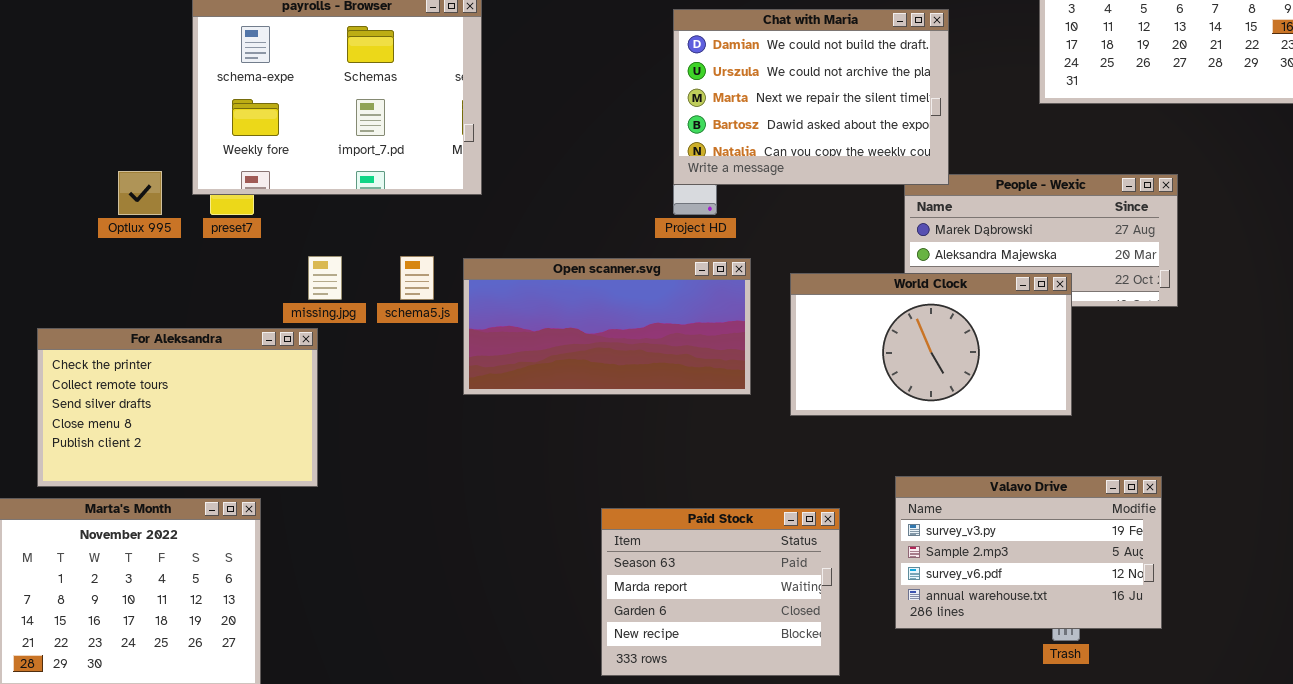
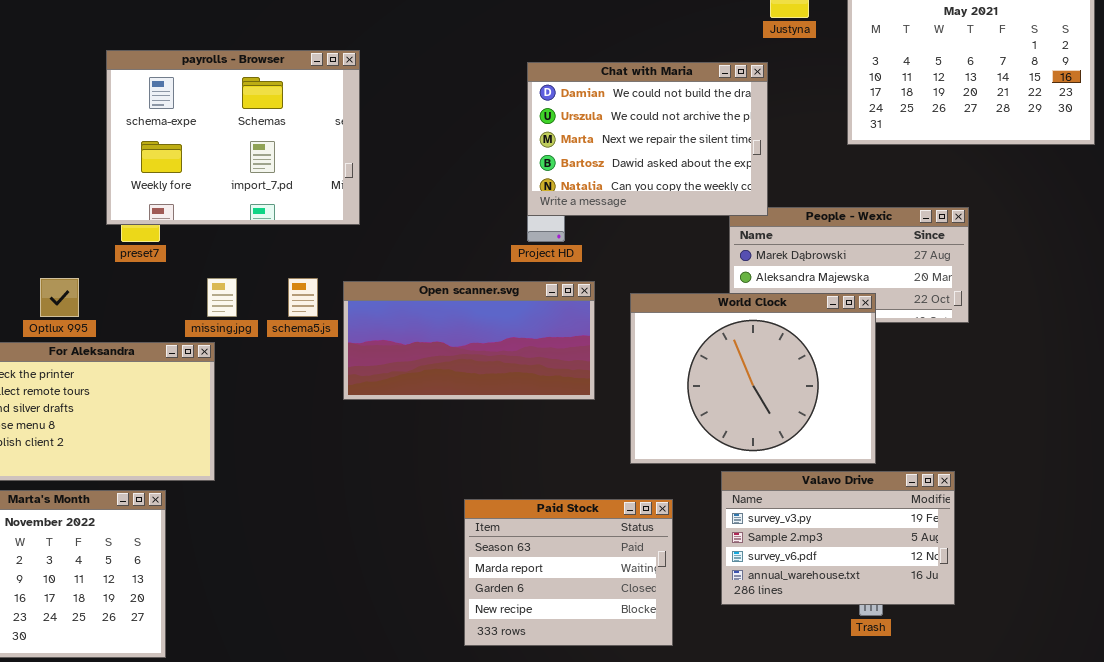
Optlux 995: [118,171,162,215] -> [40,278,79,317], moved
World Clock: [790,273,1072,416] -> [630,293,876,464], resized

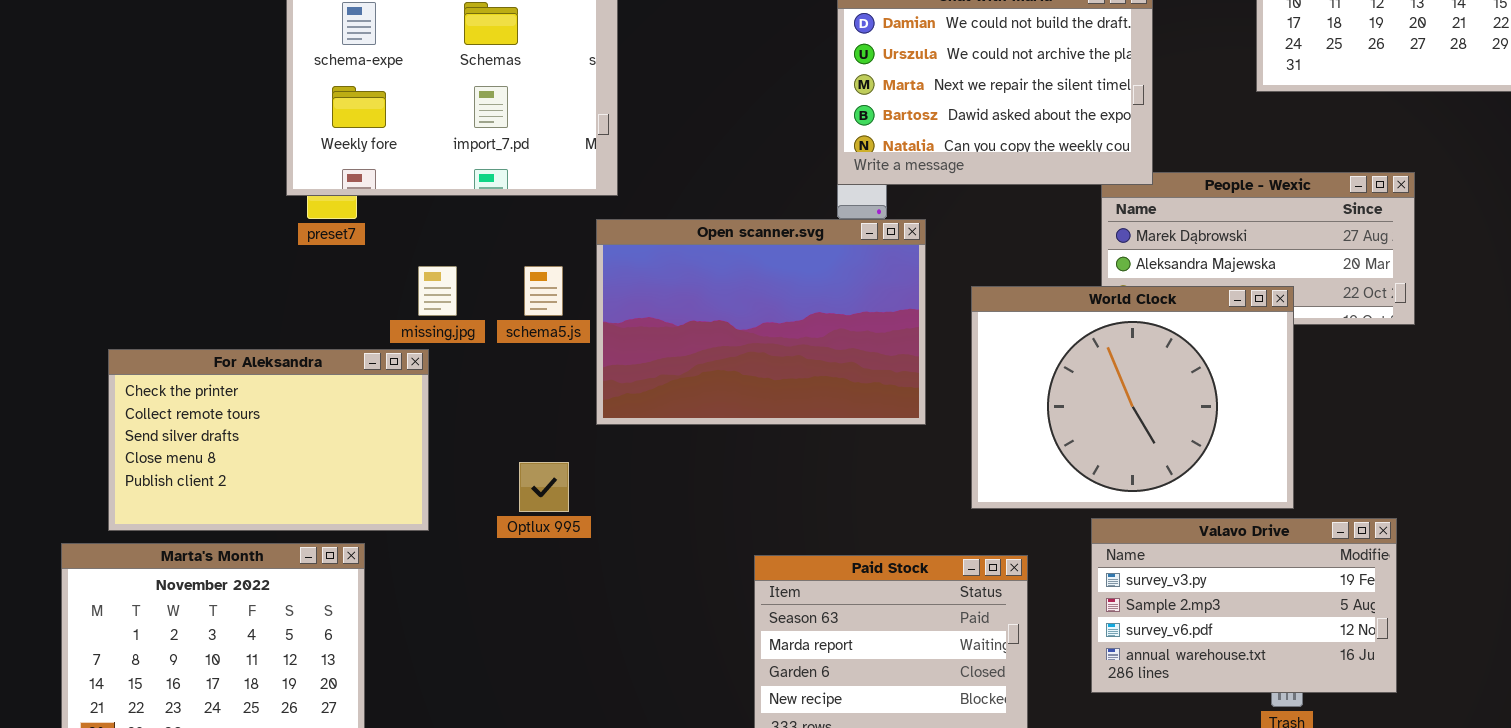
Optlux 995: [40,278,79,317] -> [519,462,569,512], moved
Open scanner.svg: [343,281,595,400] -> [596,219,926,425], resized

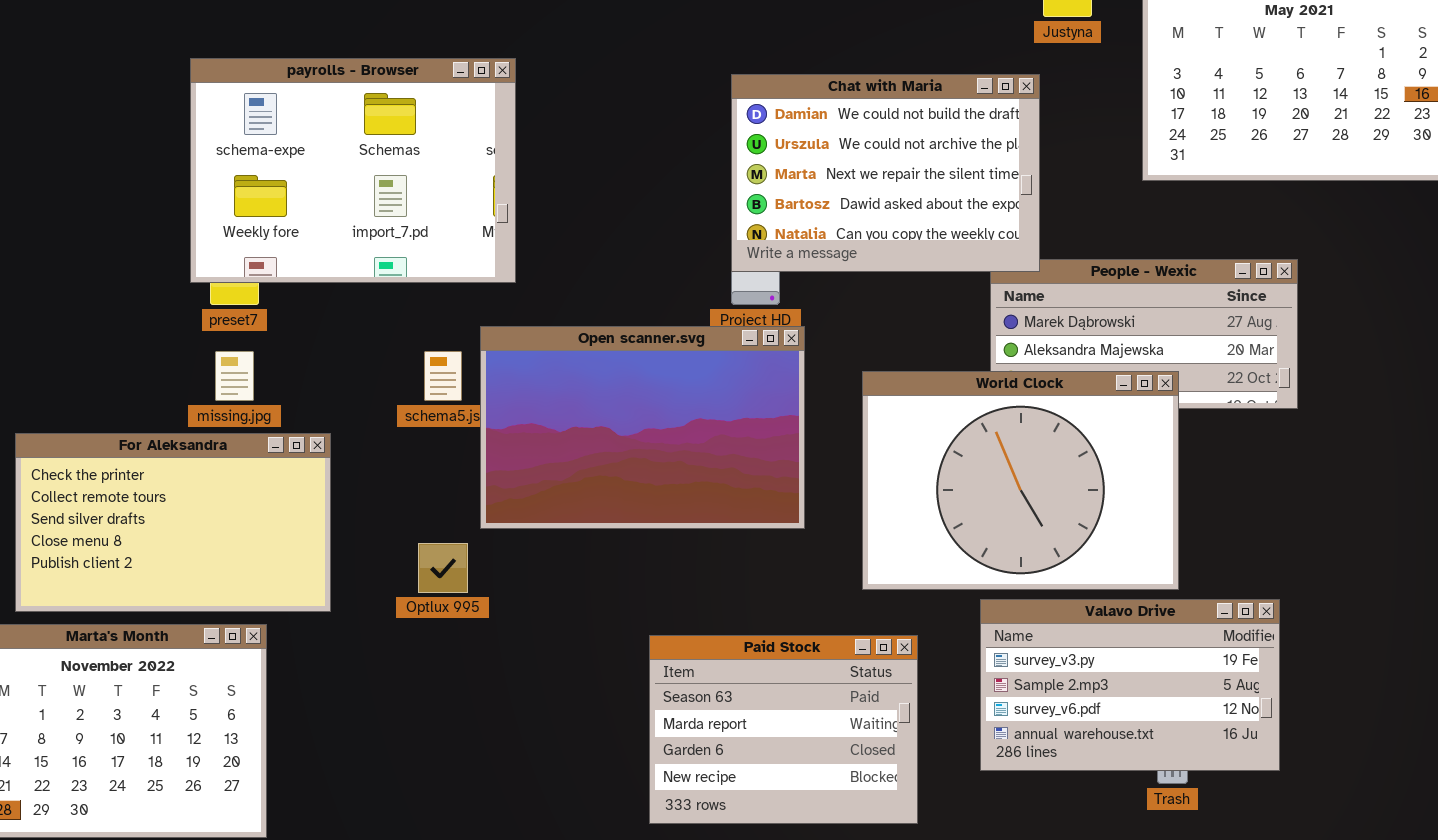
Open scanner.svg: [596,219,926,425] -> [480,326,805,529], moved
missing.jpg: [418,266,457,316] -> [215,351,254,401], moved

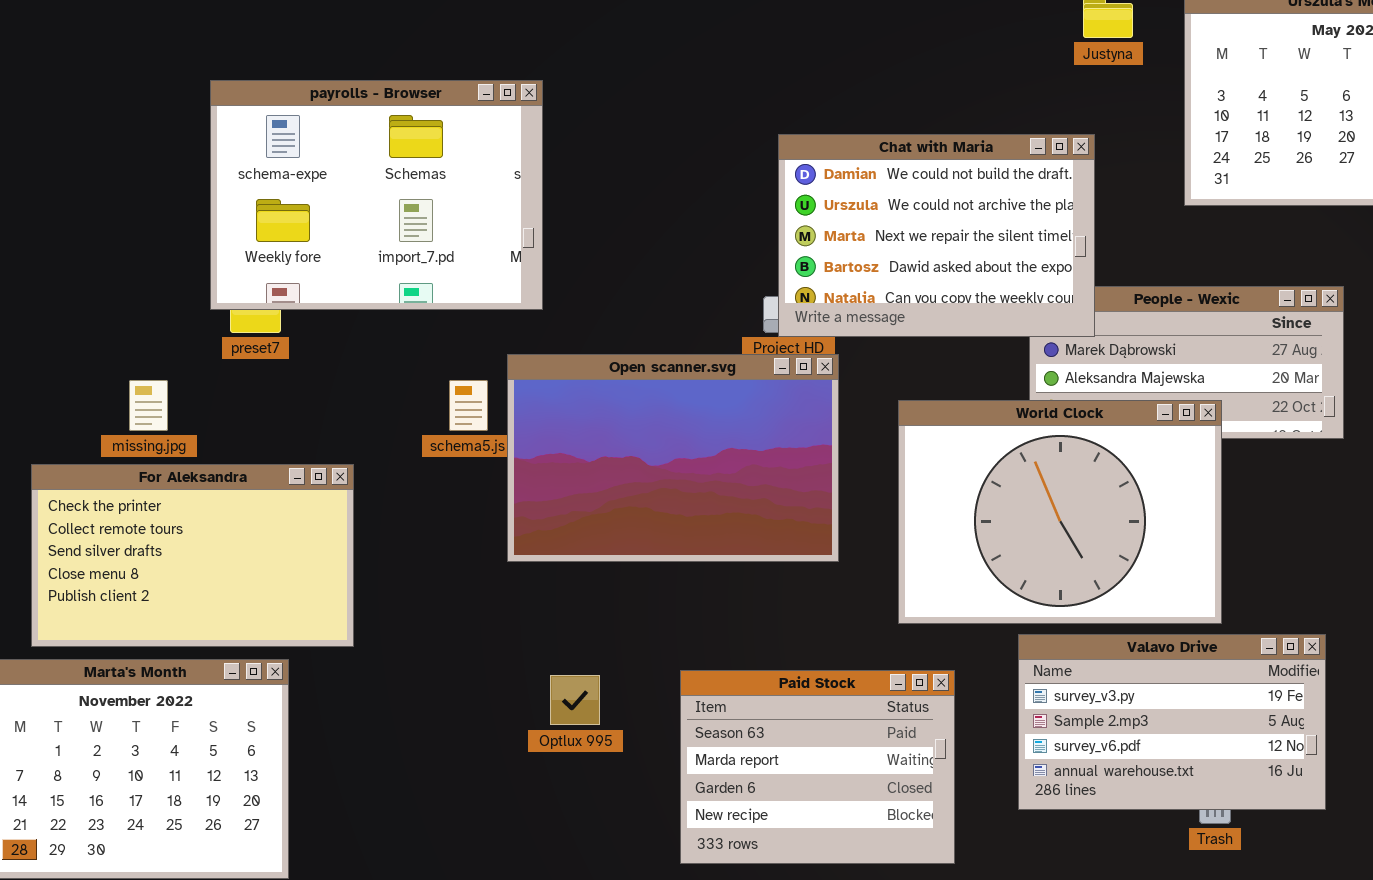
Chat with Maria: [731,74,1040,272] -> [778,134,1095,337], moved
missing.jpg: [215,351,254,401] -> [129,380,168,431], moved
Optlux 995: [418,543,468,593] -> [550,675,600,725], moved

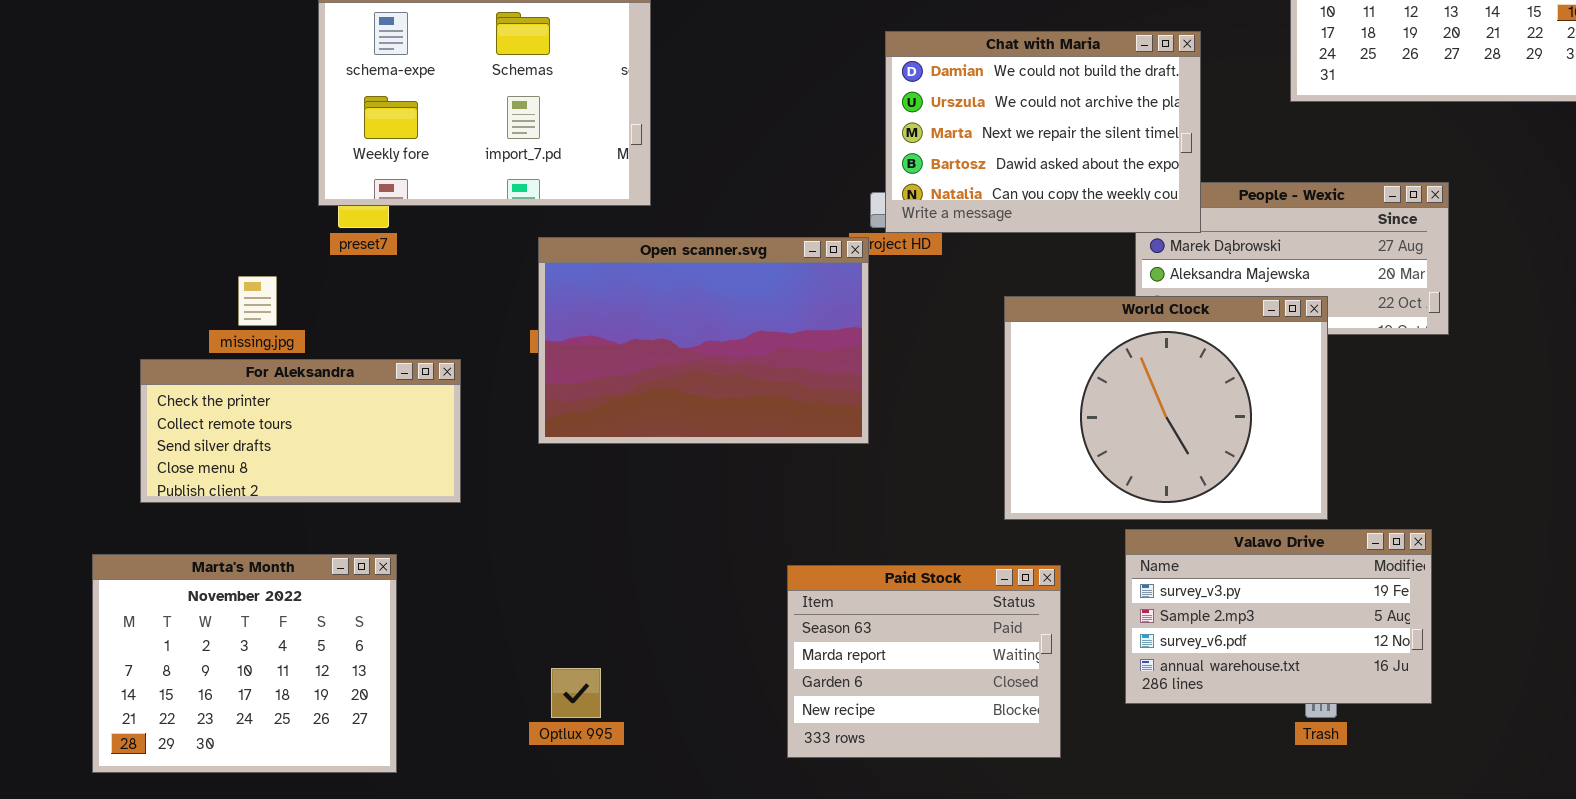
Open scanner.svg: [507,354,839,562] -> [538,237,869,444], moved
For Aleksandra: [31,464,354,647] -> [140,359,461,503], resized
Optlux 995: [550,675,600,725] -> [551,668,601,718], moved

